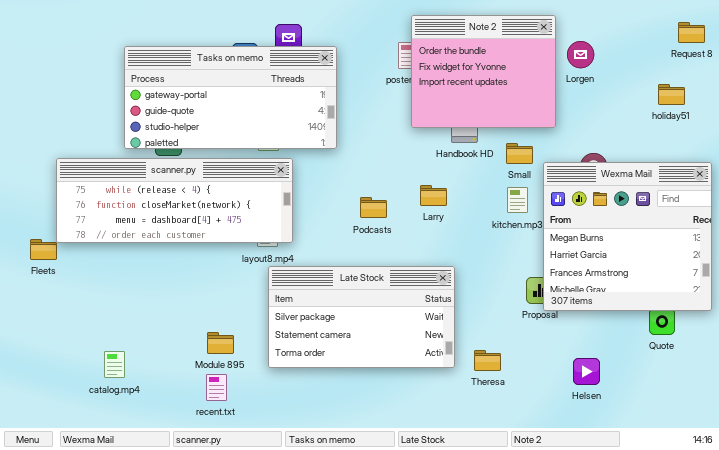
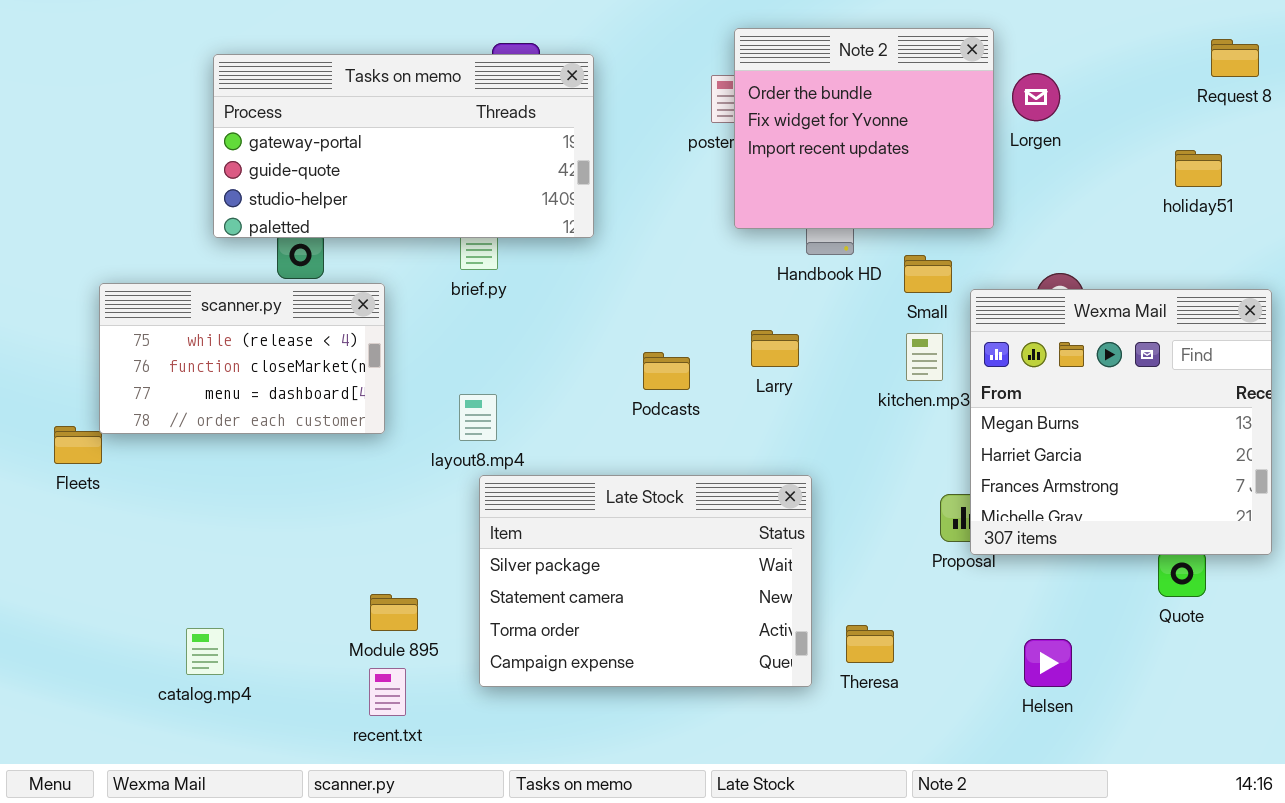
Tasks on memo: [124,46,337,149] -> [213,54,594,238], moved
scanner.py: [56,158,293,243] -> [99,283,385,434], resized
Late Stock: [268,266,455,368] -> [479,475,812,687], resized

